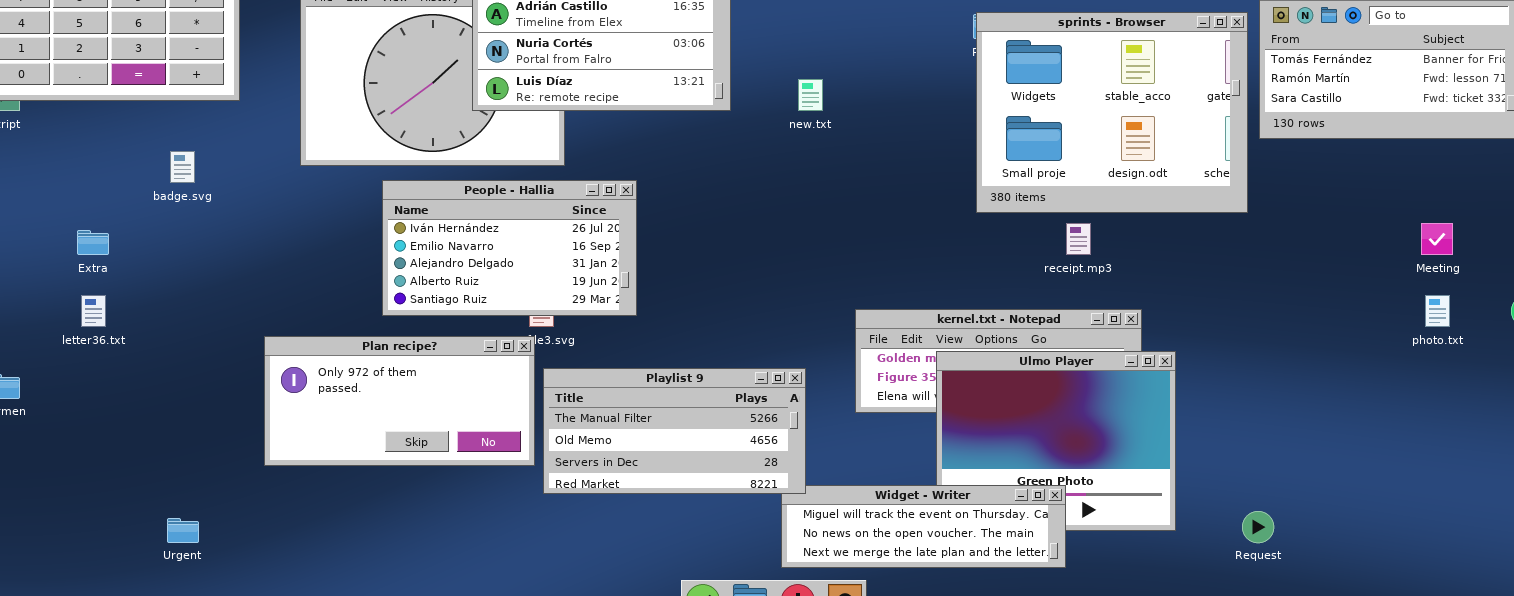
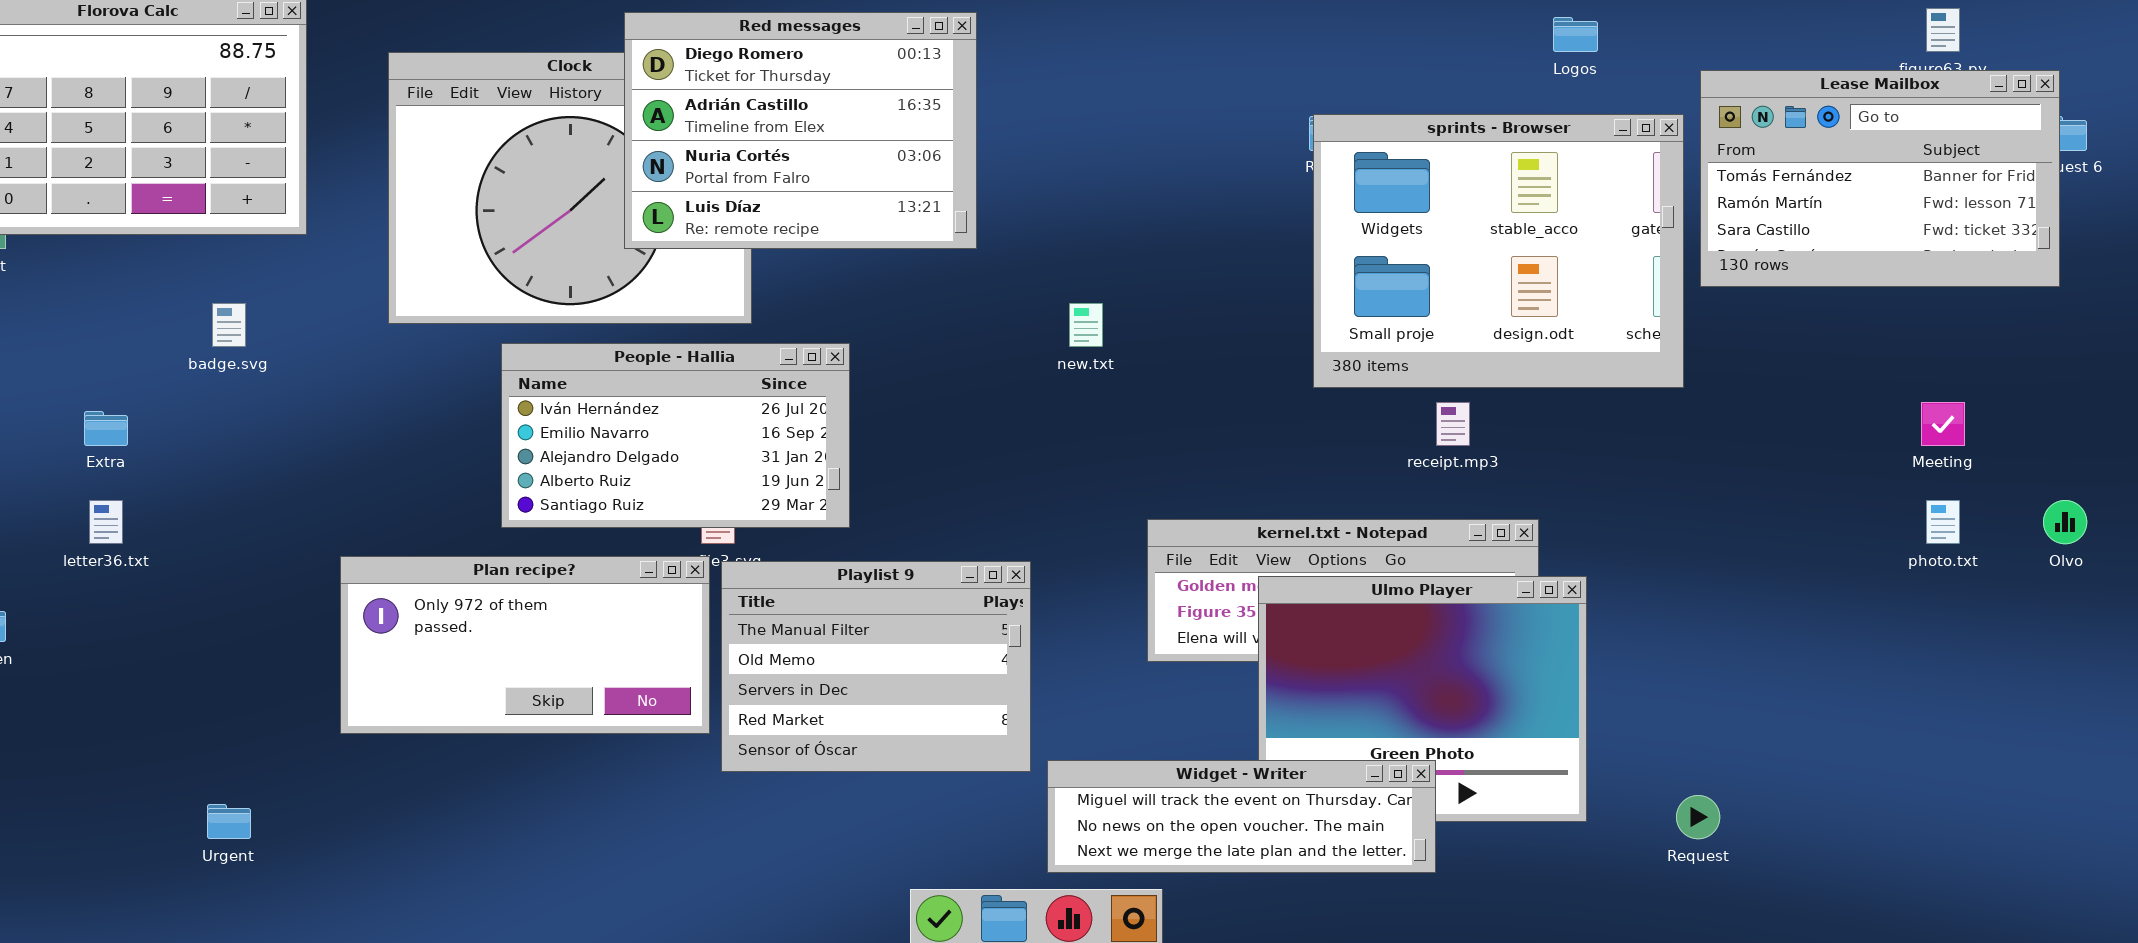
new.txt: [798,79,823,111] -> [1069,303,1103,347], moved
Playlist 9: [543,368,806,494] -> [721,561,1031,772], resized

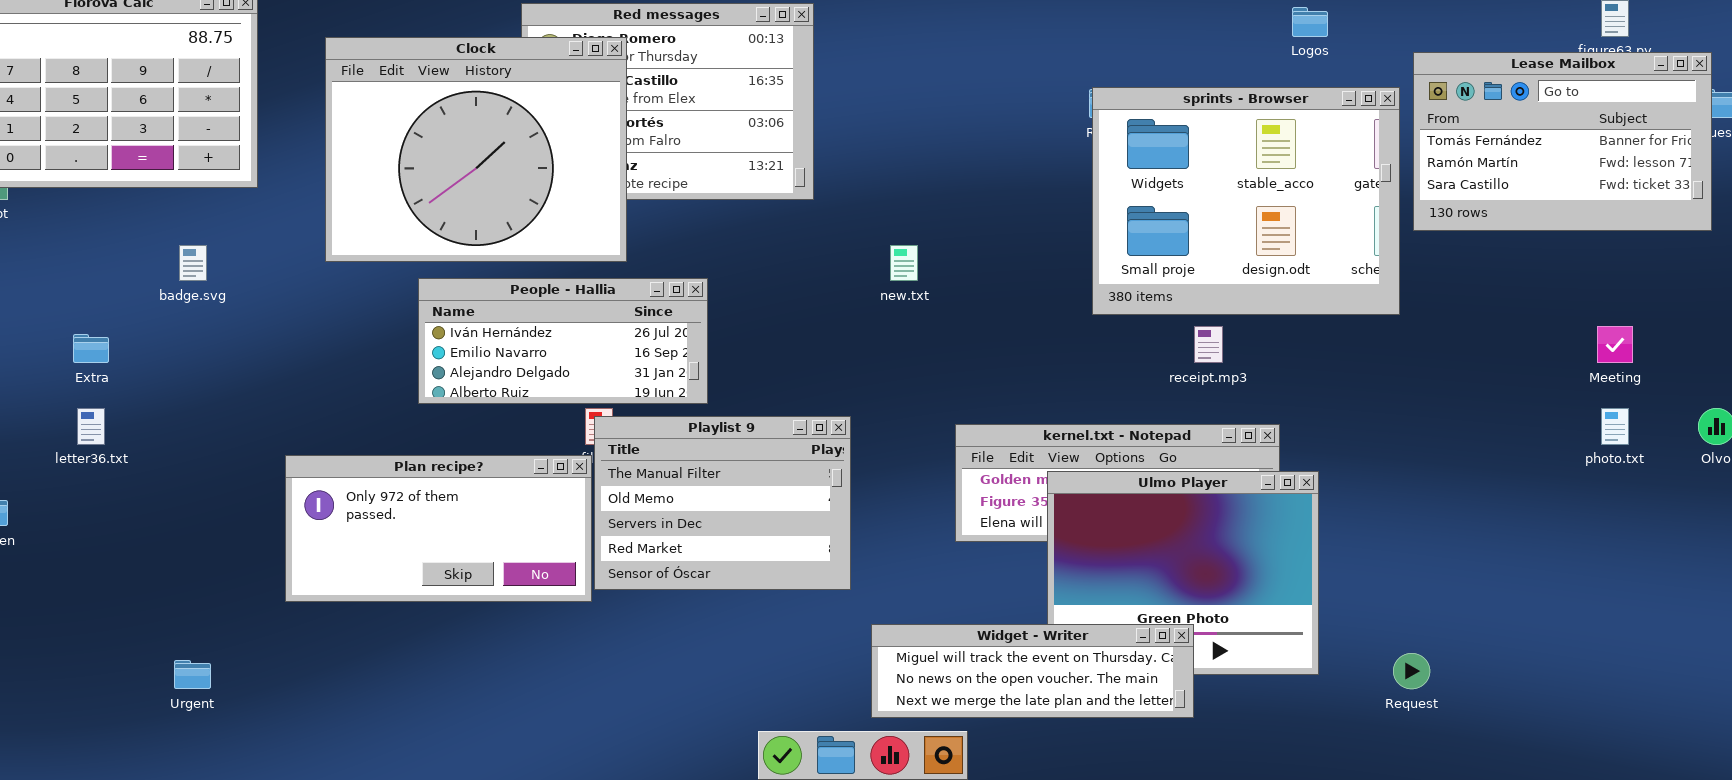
Clock: [388,52,752,324] -> [325,37,627,262], raised
People - Hallia: [501,343,850,528] -> [418,278,708,404], resized
Playlist 9: [721,561,1031,772] -> [594,416,851,590], moved

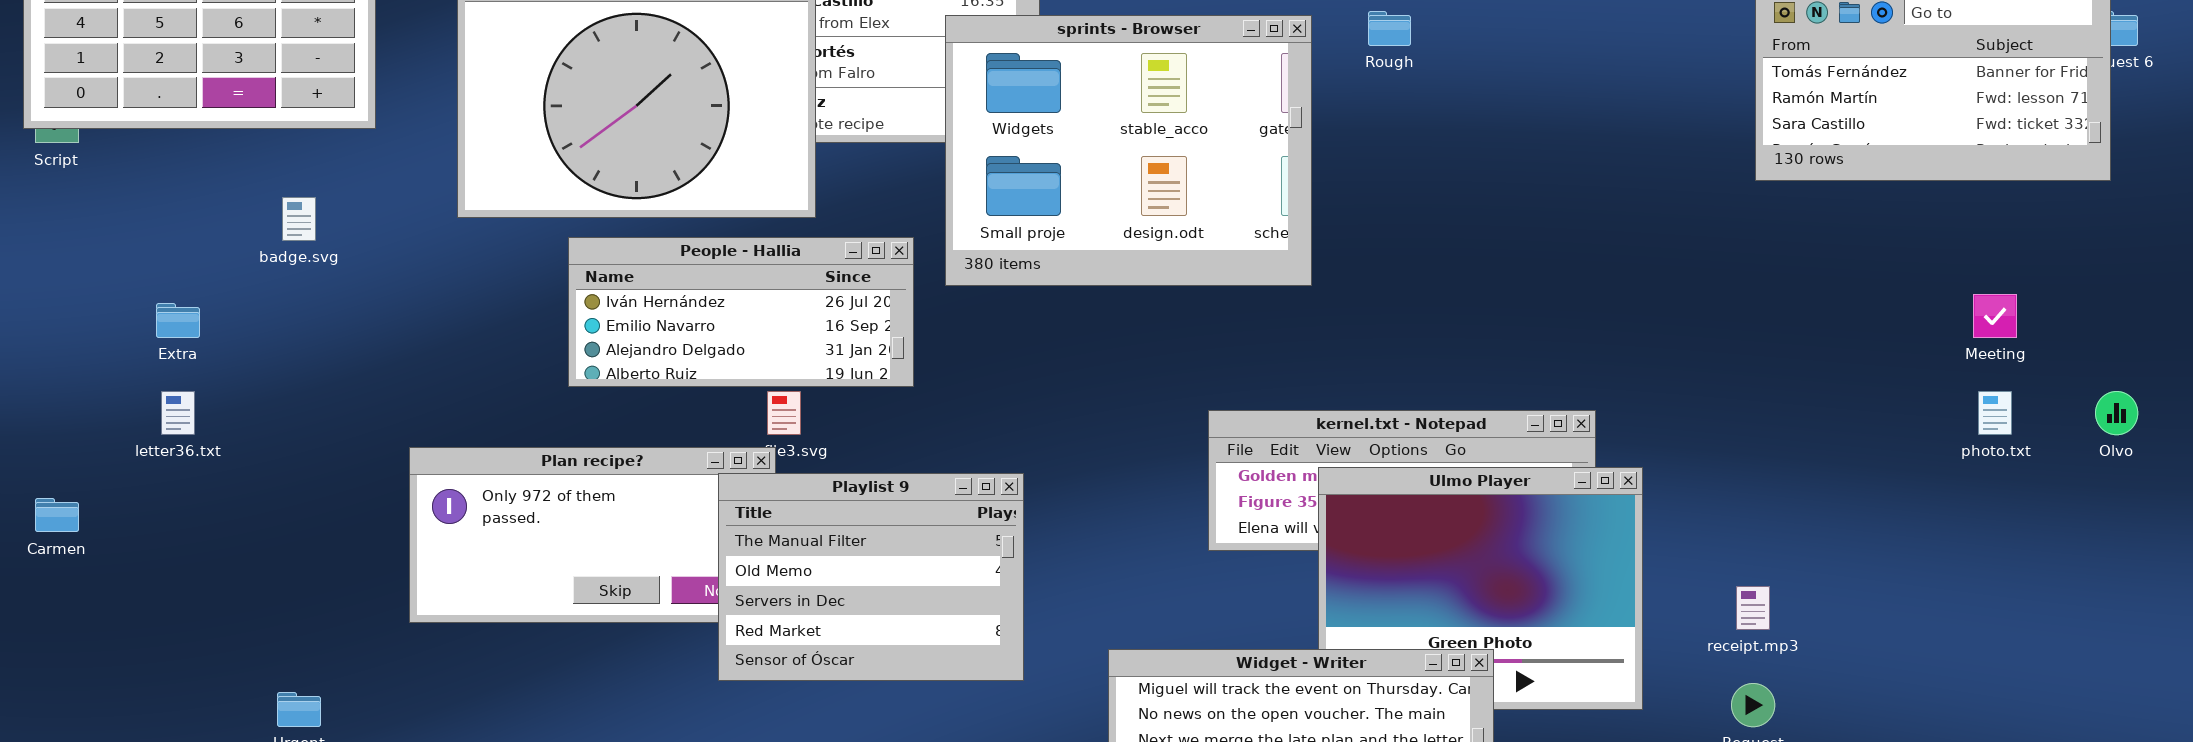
sprints - Browser: [1092,87,1400,315] -> [945,15,1312,286], moved
receipt.mp3: [1194,326,1223,363] -> [1736,586,1770,630], moved
Playlist 9: [594,416,851,590] -> [718,473,1024,681], moved

